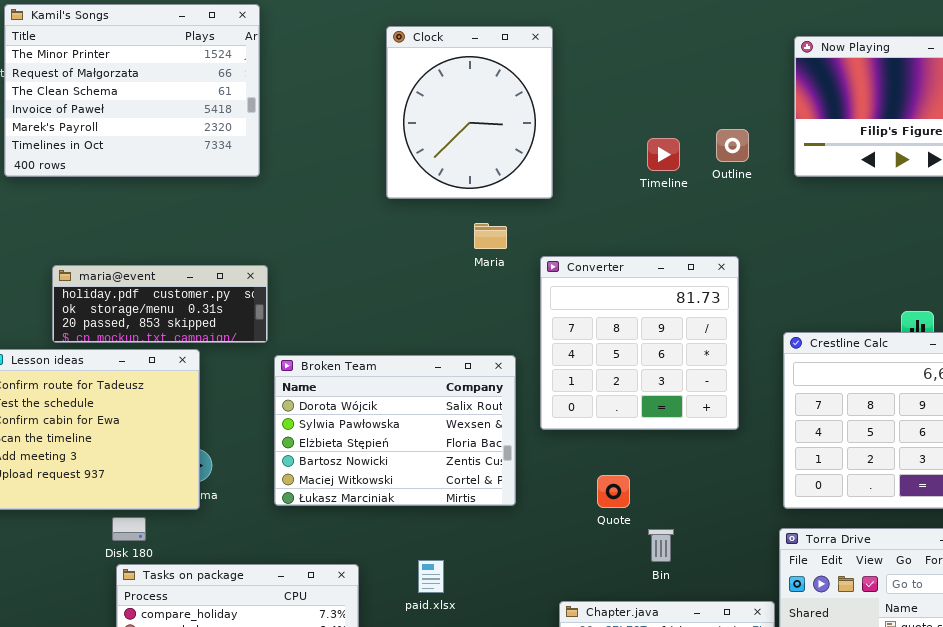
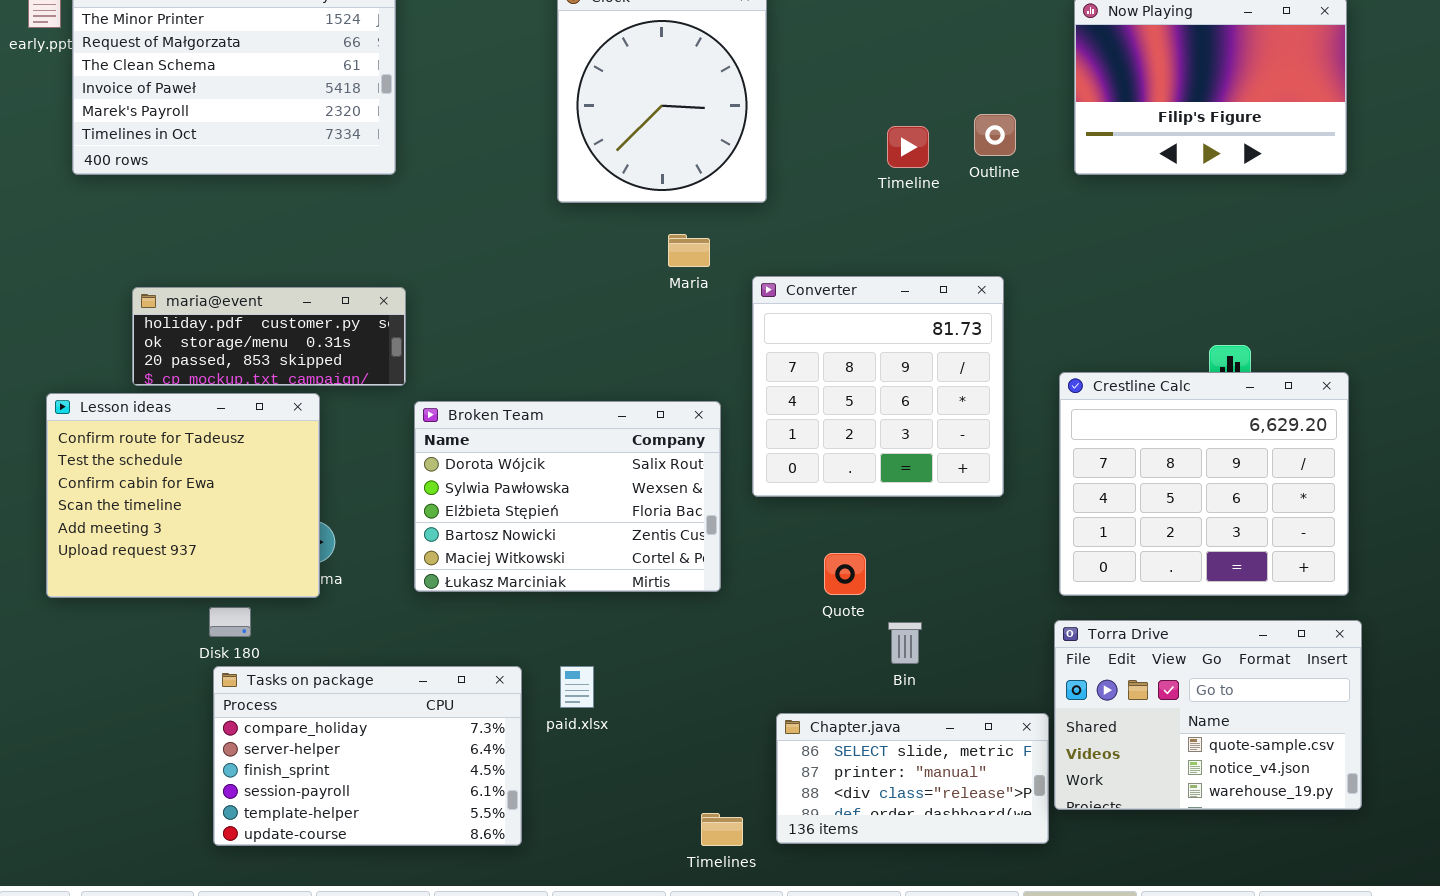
paid.xlsx: [418,560,444,593] -> [560,666,594,708], moved

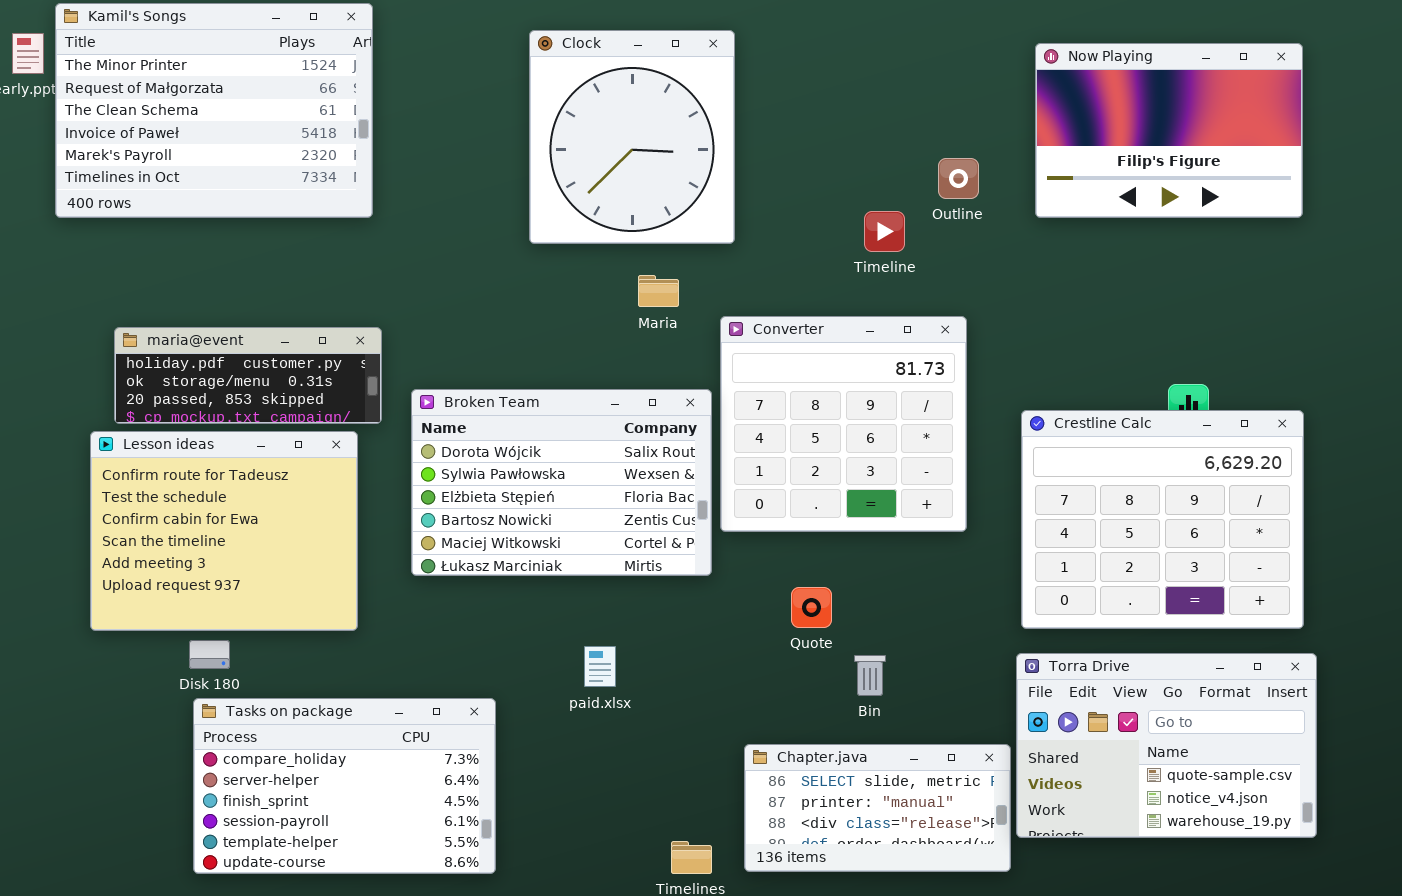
Timeline: [887,126,929,168] -> [864,211,905,252], moved
Lesson ideas: [46,393,320,598] -> [90,431,358,631], moved
Broken Team: [414,401,721,592] -> [411,389,712,576], moved
paid.xlsx: [560,666,594,708] -> [584,646,616,687], moved

